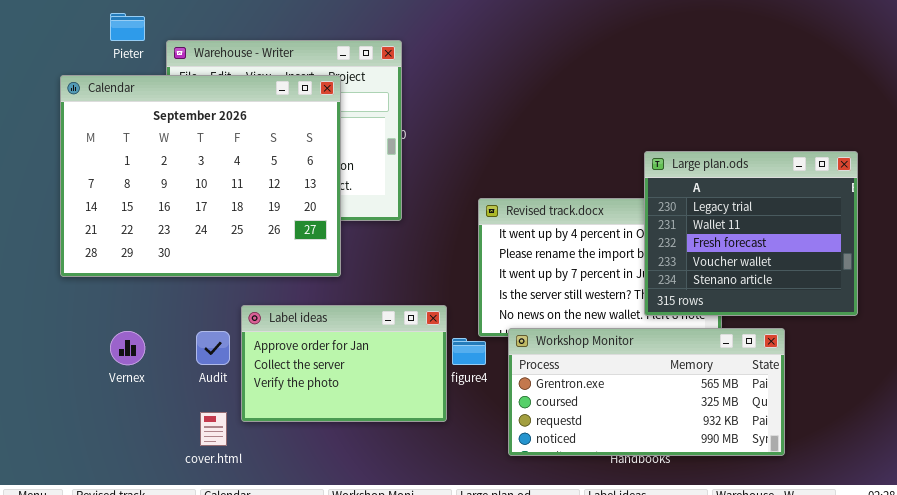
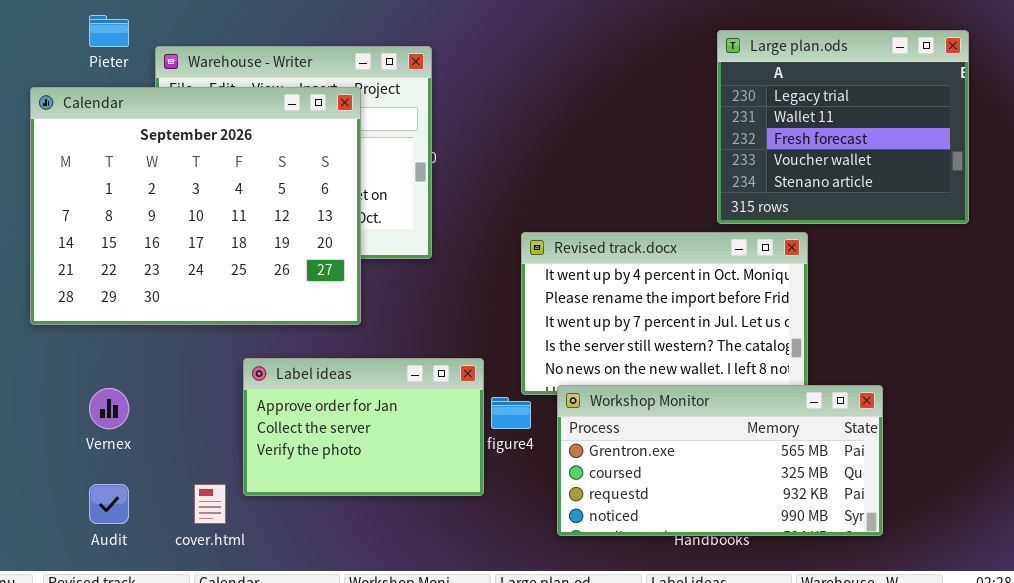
Large plan.ods: [644,151,858,316] -> [717,30,969,224], moved
Audit: [196,331,230,365] -> [89,484,129,524], moved

